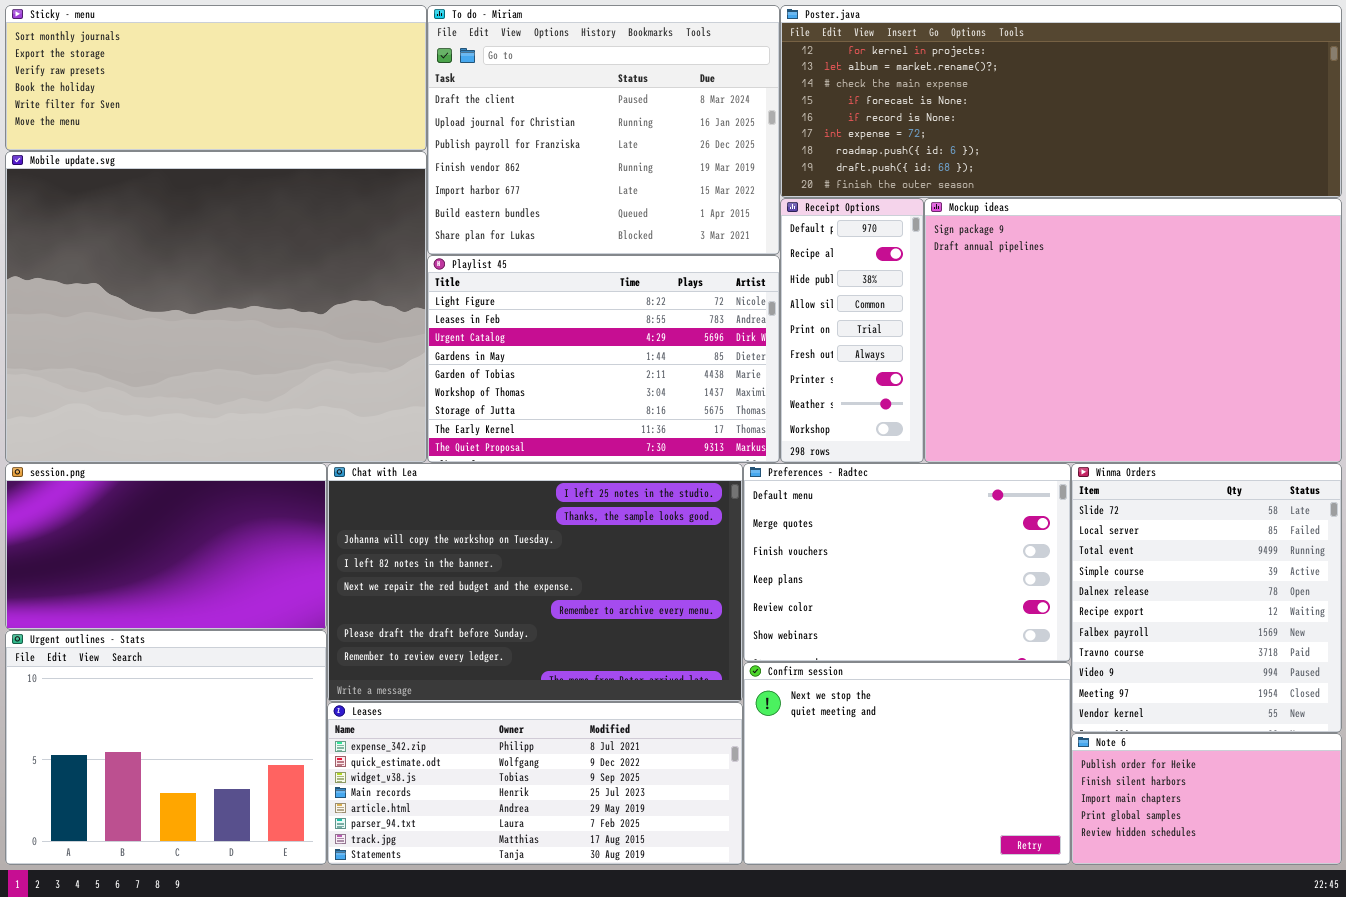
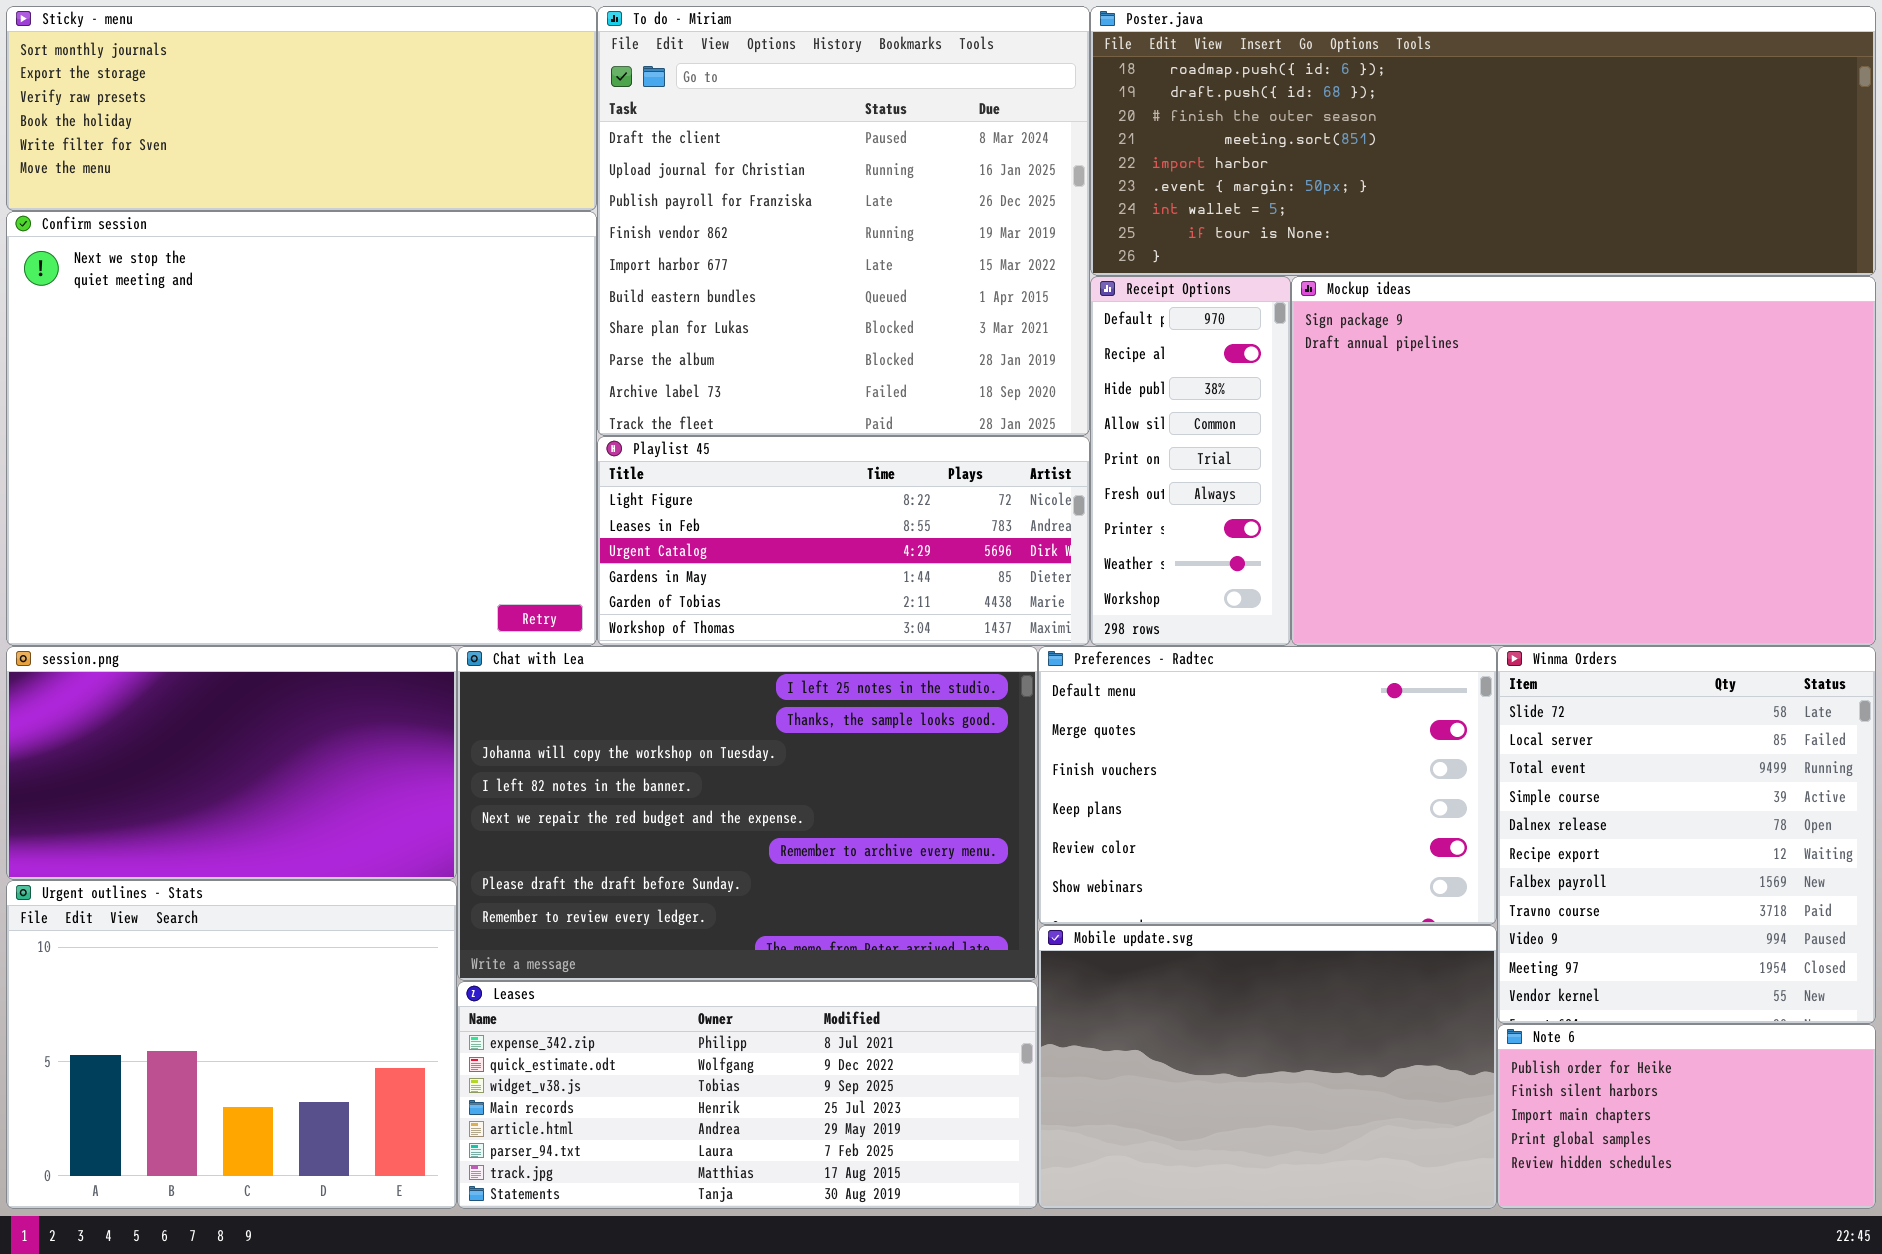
To do - Miriam: [427,5,780,255] -> [597,6,1090,436], resized
Poster.java: [780,5,1342,198] -> [1090,6,1876,276], scrolled down 6 rows
Mobile update.svg: [5,151,427,463] -> [1038,925,1497,1209], moved, resized
Playlist 45: [427,255,780,463] -> [597,436,1090,646], resized
Confirm session: [743,662,1071,865] -> [6,211,597,646], moved, resized

